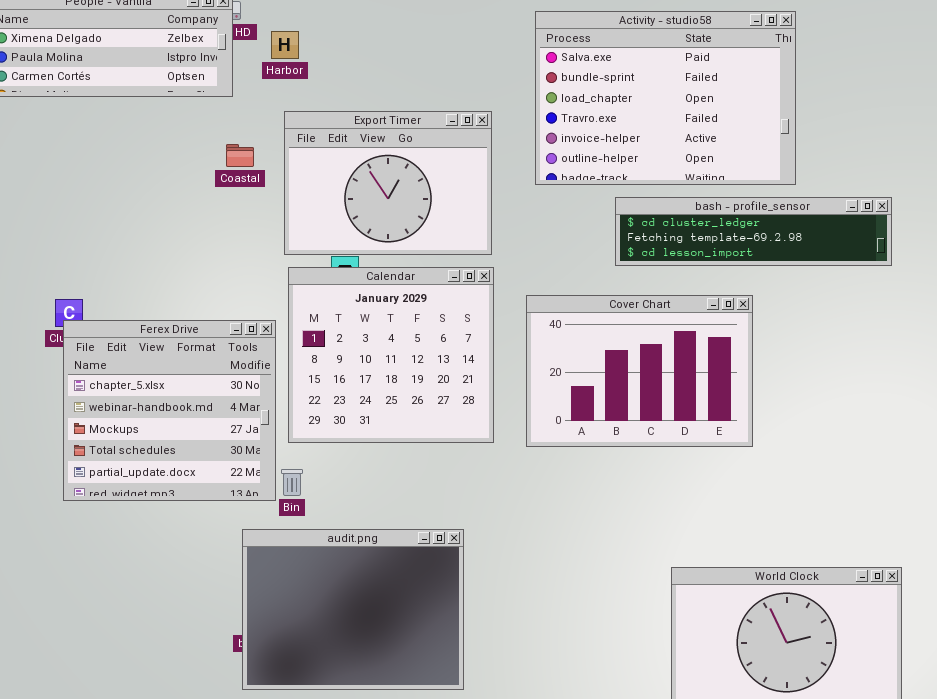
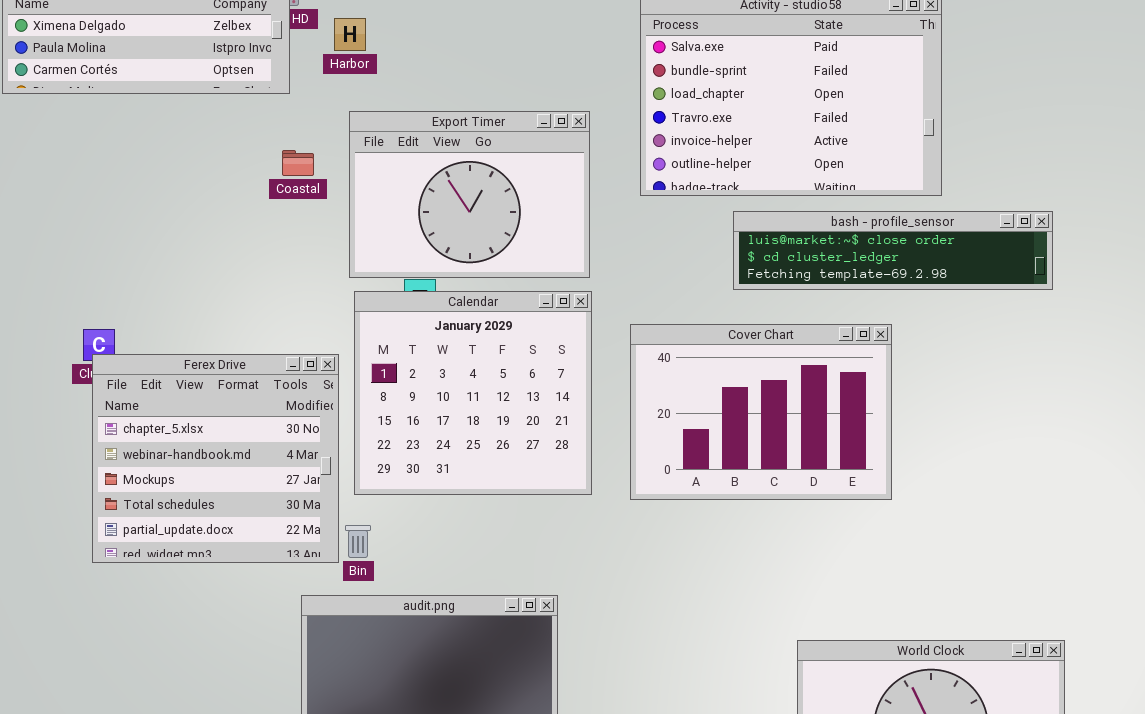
bash - profile_sensor: [615,197,892,266] -> [733,211,1053,290], scrolled up 1 row

